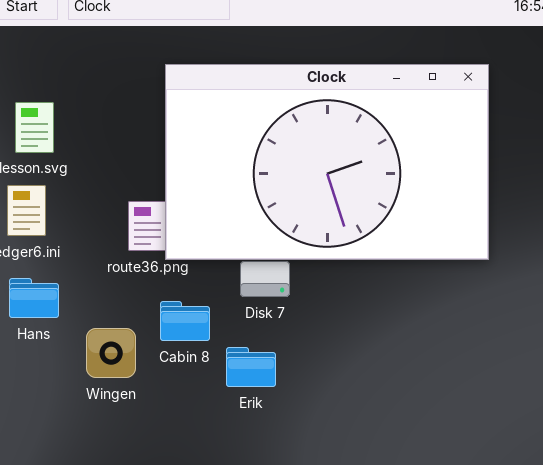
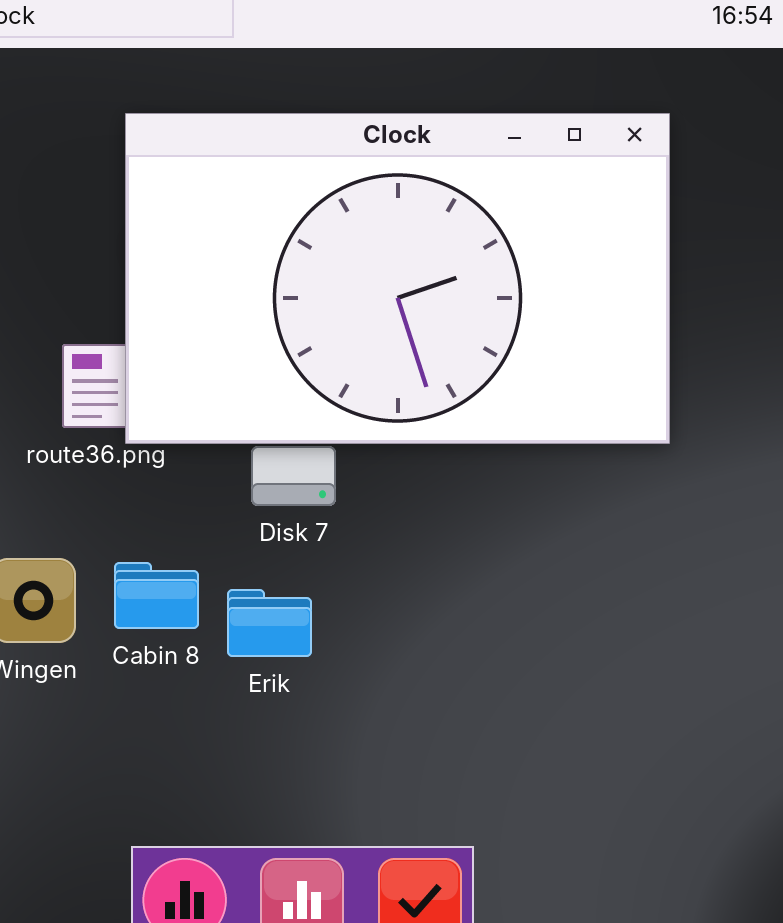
Cabin 8: [160,301,210,341] -> [114,562,199,629], moved

